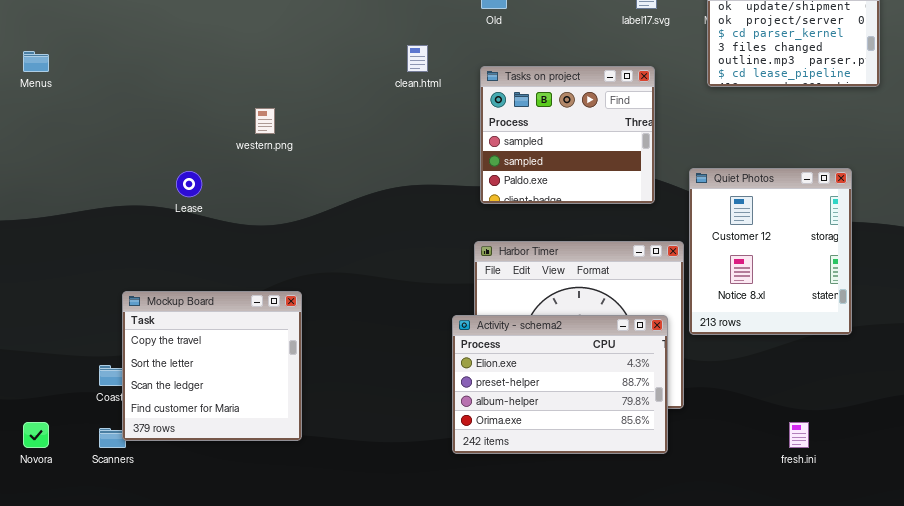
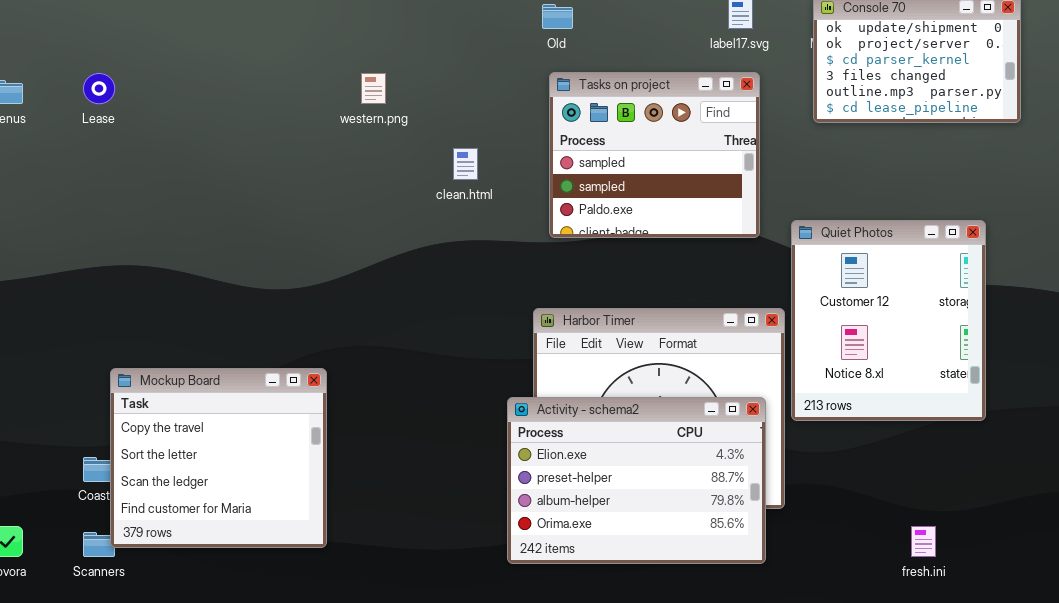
clean.html: [407,45,428,72] -> [453,148,478,180], moved
Tasks on project: [480,66,655,204] -> [549,72,760,238], moved
western.png: [255,108,275,134] -> [361,73,386,104], moved
Lease: [176,171,202,197] -> [83,73,115,104], moved

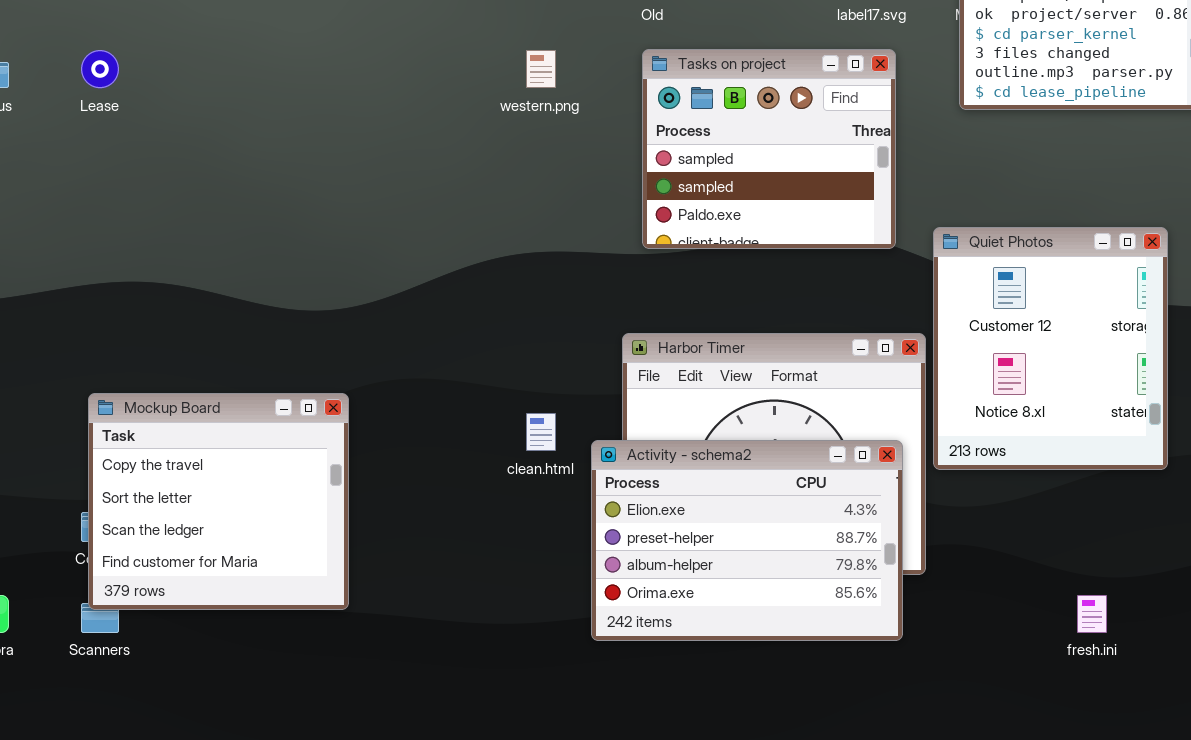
western.png: [361,73,386,104] -> [526,50,556,88], moved
clean.html: [453,148,478,180] -> [526,413,556,451], moved
Mockup Board: [110,368,327,548] -> [88,393,349,610], moved

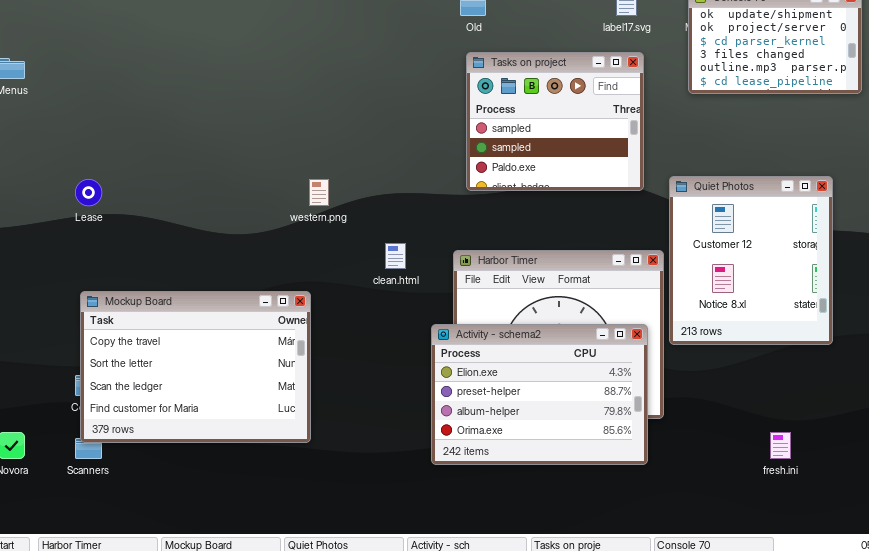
Lease: [81,50,119,88] -> [75,179,102,206], moved
western.png: [526,50,556,88] -> [309,179,329,206], moved
Mockup Board: [88,393,349,610] -> [80,291,311,443], resized
clean.html: [526,413,556,451] -> [385,243,406,269], moved

